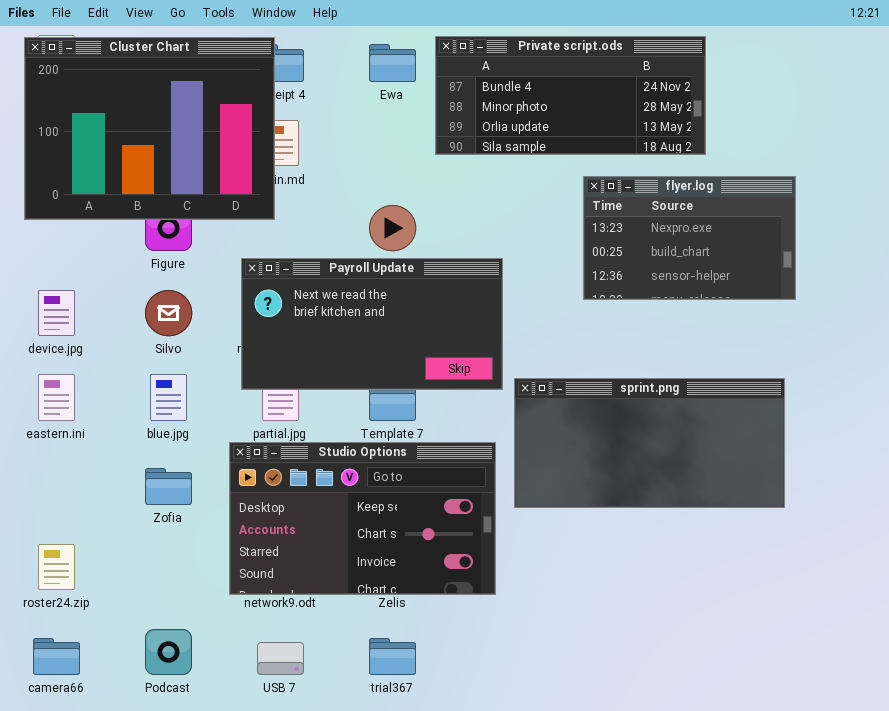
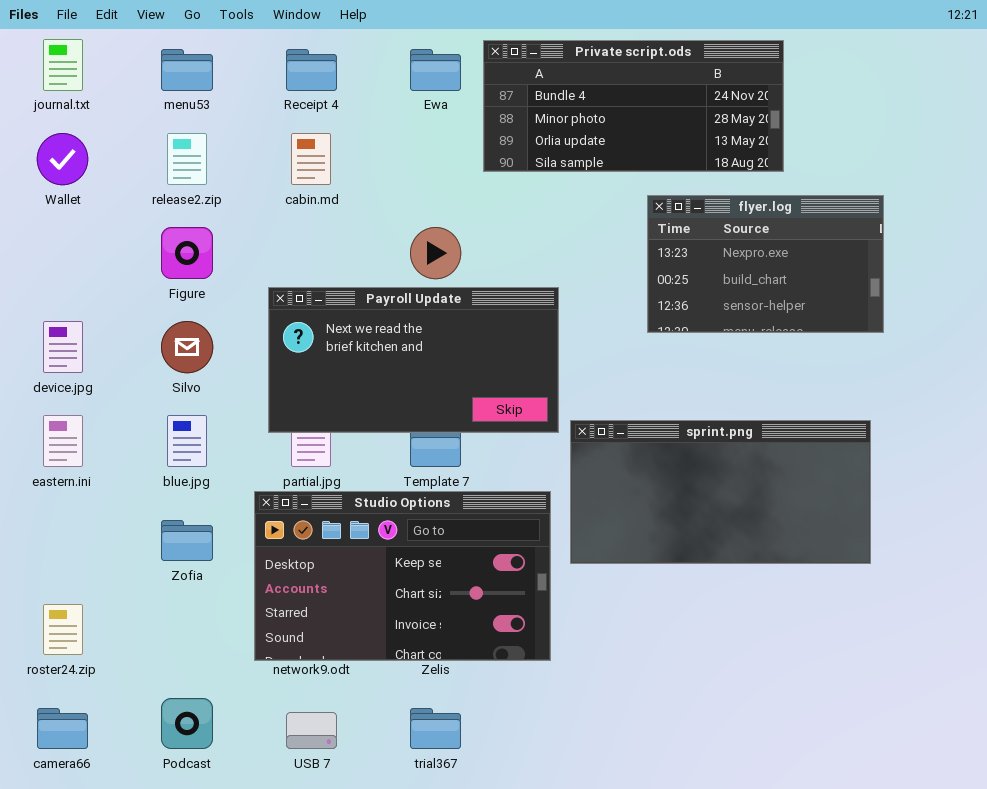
Cluster Chart: [24,37,275,220] -> none, closed

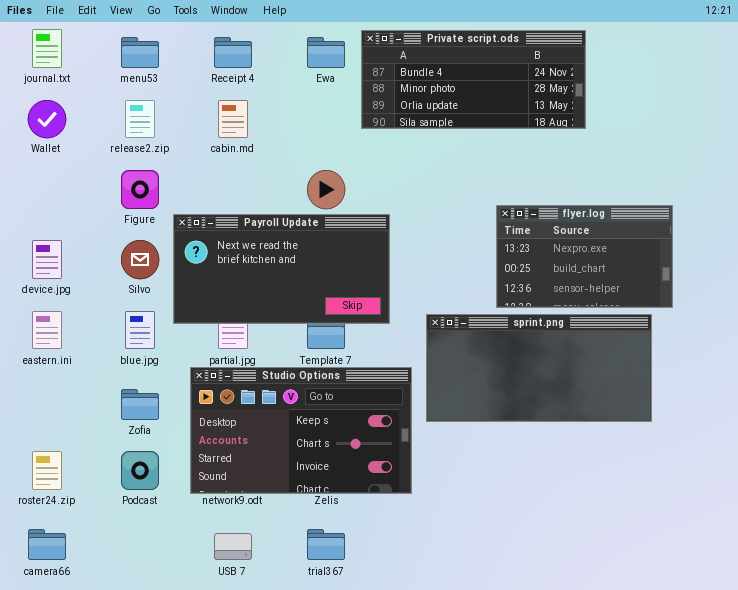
flyer.log: [647,195,884,333] -> [496,205,673,308], moved
Payroll Update: [268,287,559,433] -> [173,214,390,324], moved
Podcast: [161,698,213,749] -> [121,451,159,490], moved

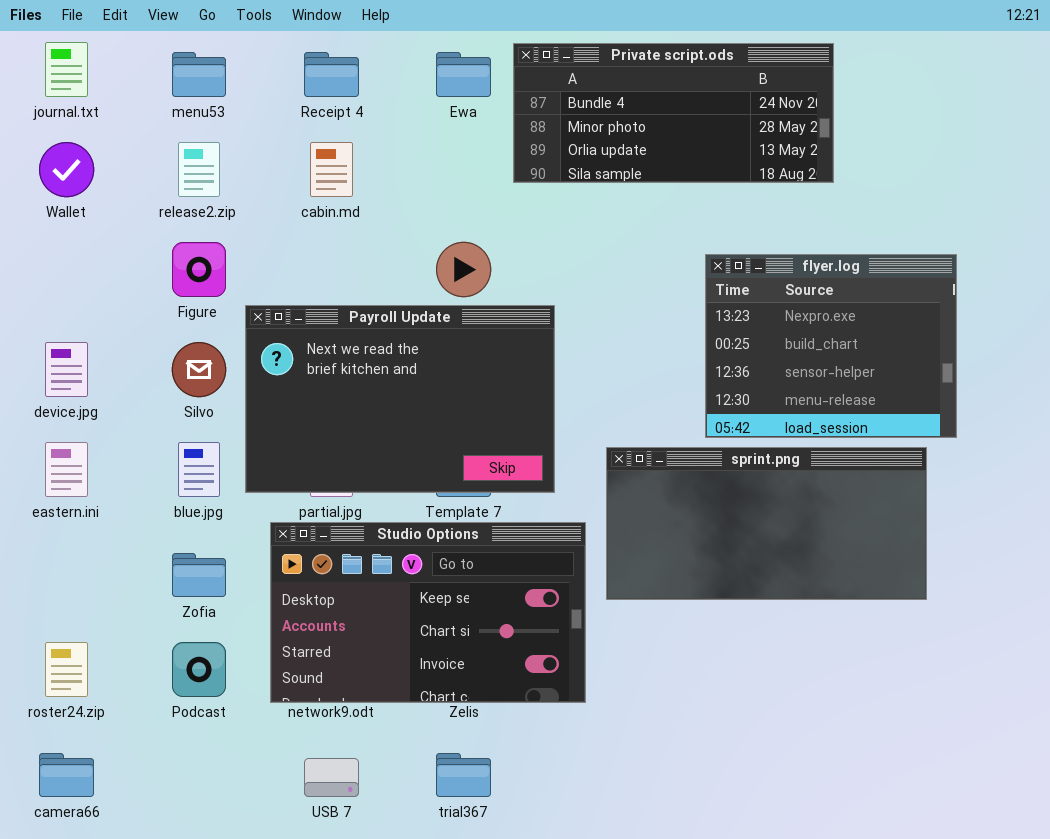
flyer.log: [496,205,673,308] -> [705,254,957,438], resized
Payroll Update: [173,214,390,324] -> [245,305,555,493], resized

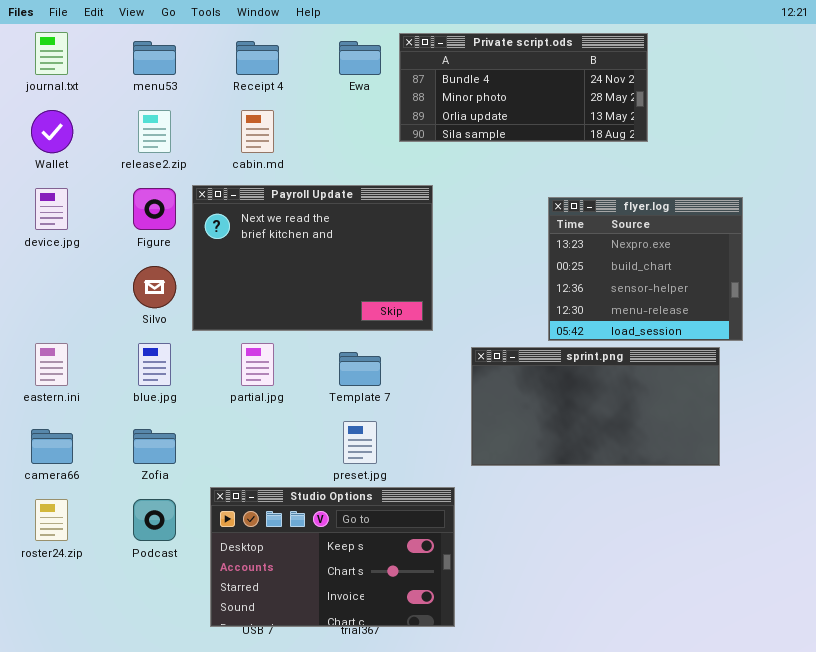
Payroll Update: [245,305,555,493] -> [192,185,433,331], moved
device.jpg: [45,342,88,397] -> [35,188,68,230], moved
Studio Options: [270,522,586,703] -> [210,487,455,627], moved
camera66: [39,753,94,797] -> [31,429,73,464], moved

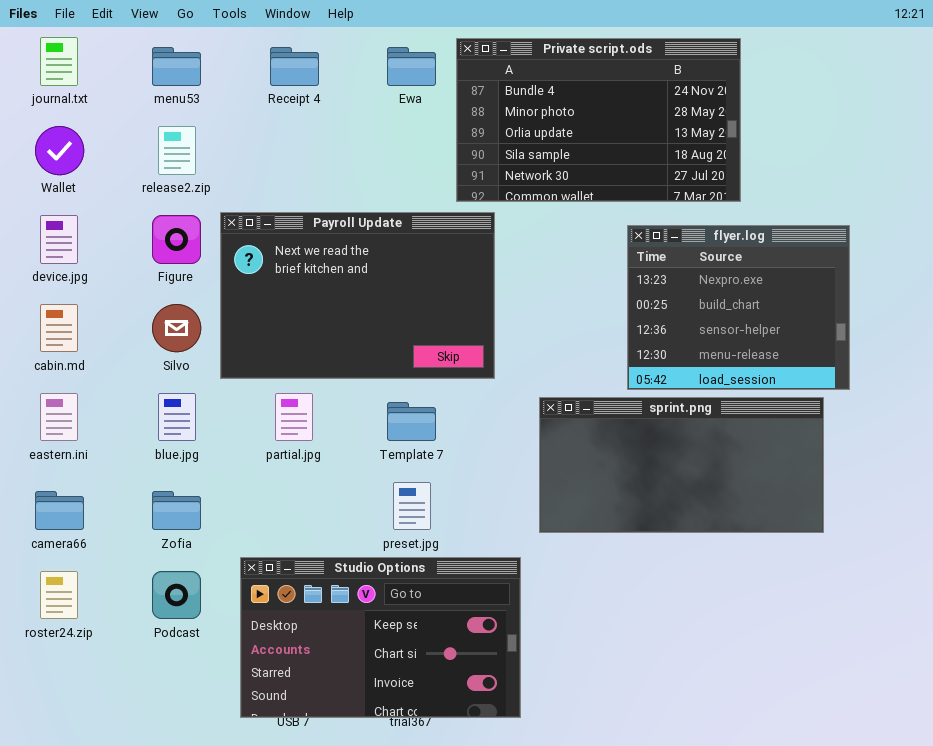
Private script.ods: [399,33,648,142] -> [456,38,741,202], resized
cabin.md: [241,110,274,153] -> [40,304,78,352], moved

